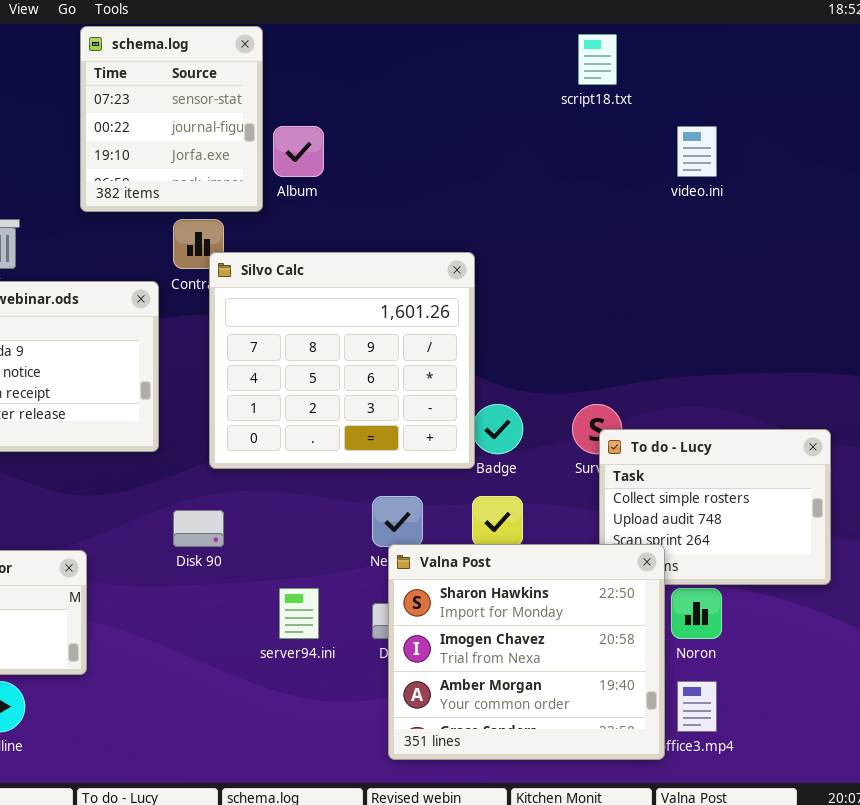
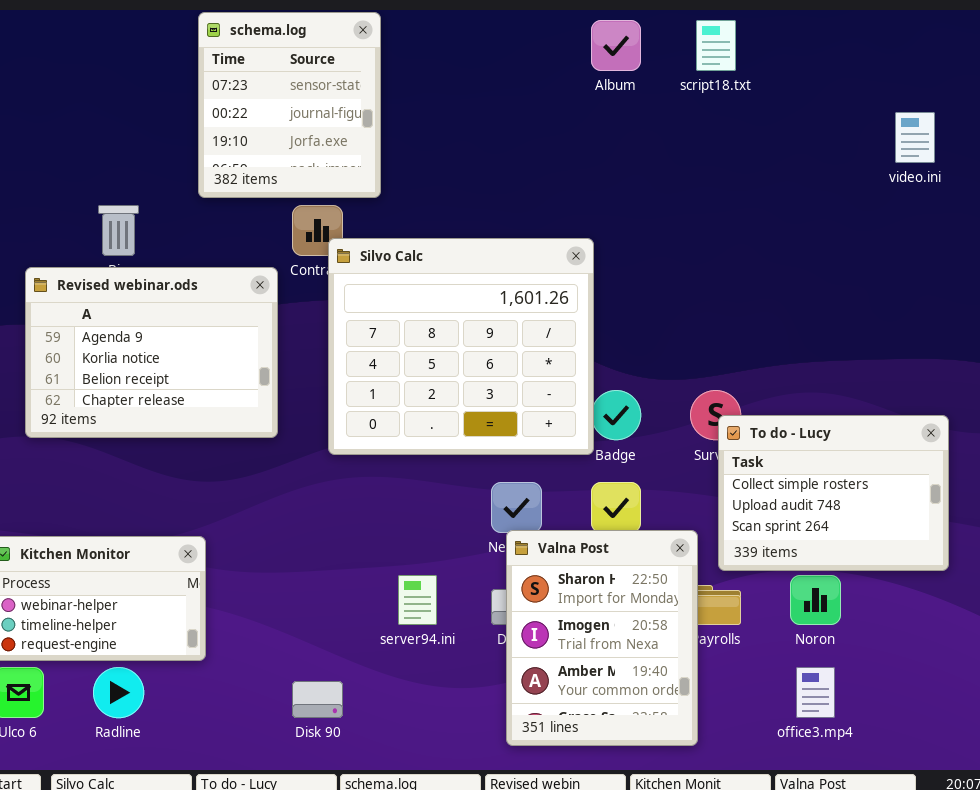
Album: [273,126,324,177] -> [591,20,641,71], moved
video.ini: [677,126,717,177] -> [895,112,935,163], moved
Disk 90: [173,510,224,547] -> [292,681,343,718], moved
Valna Post: [388,544,665,760] -> [506,530,698,746], resized

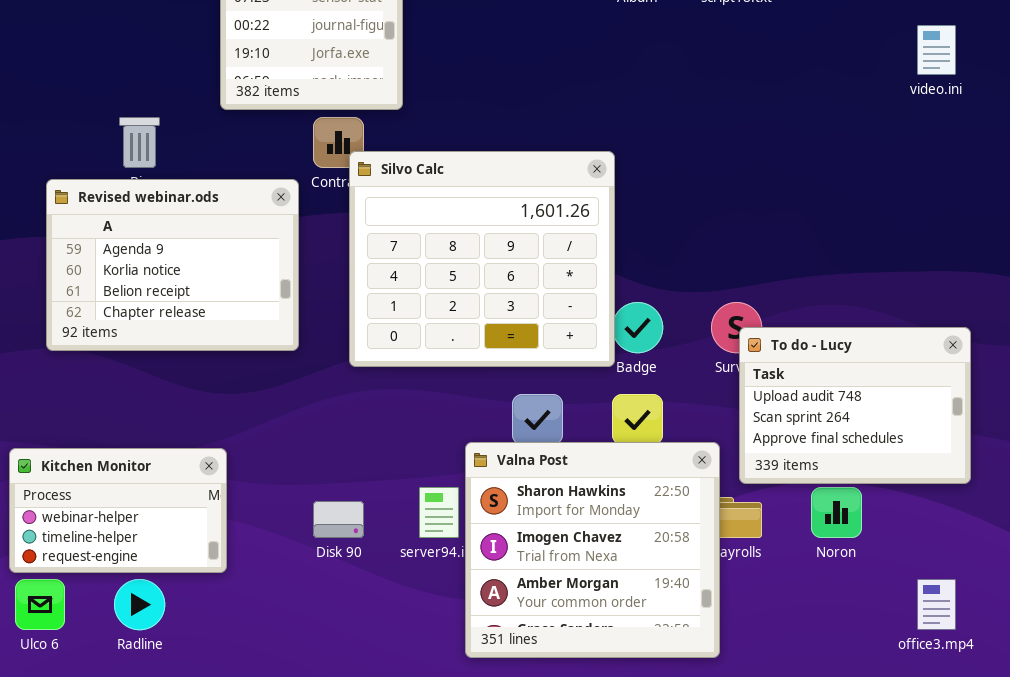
To do - Lucy: [718,415,949,571] -> [739,327,971,484], scrolled down 1 row
Valna Post: [506,530,698,746] -> [465,442,720,658], resized
office3.mp4: [796,667,835,718] -> [917,579,956,630], moved
Disk 90: [292,681,343,718] -> [313,501,364,538], moved

